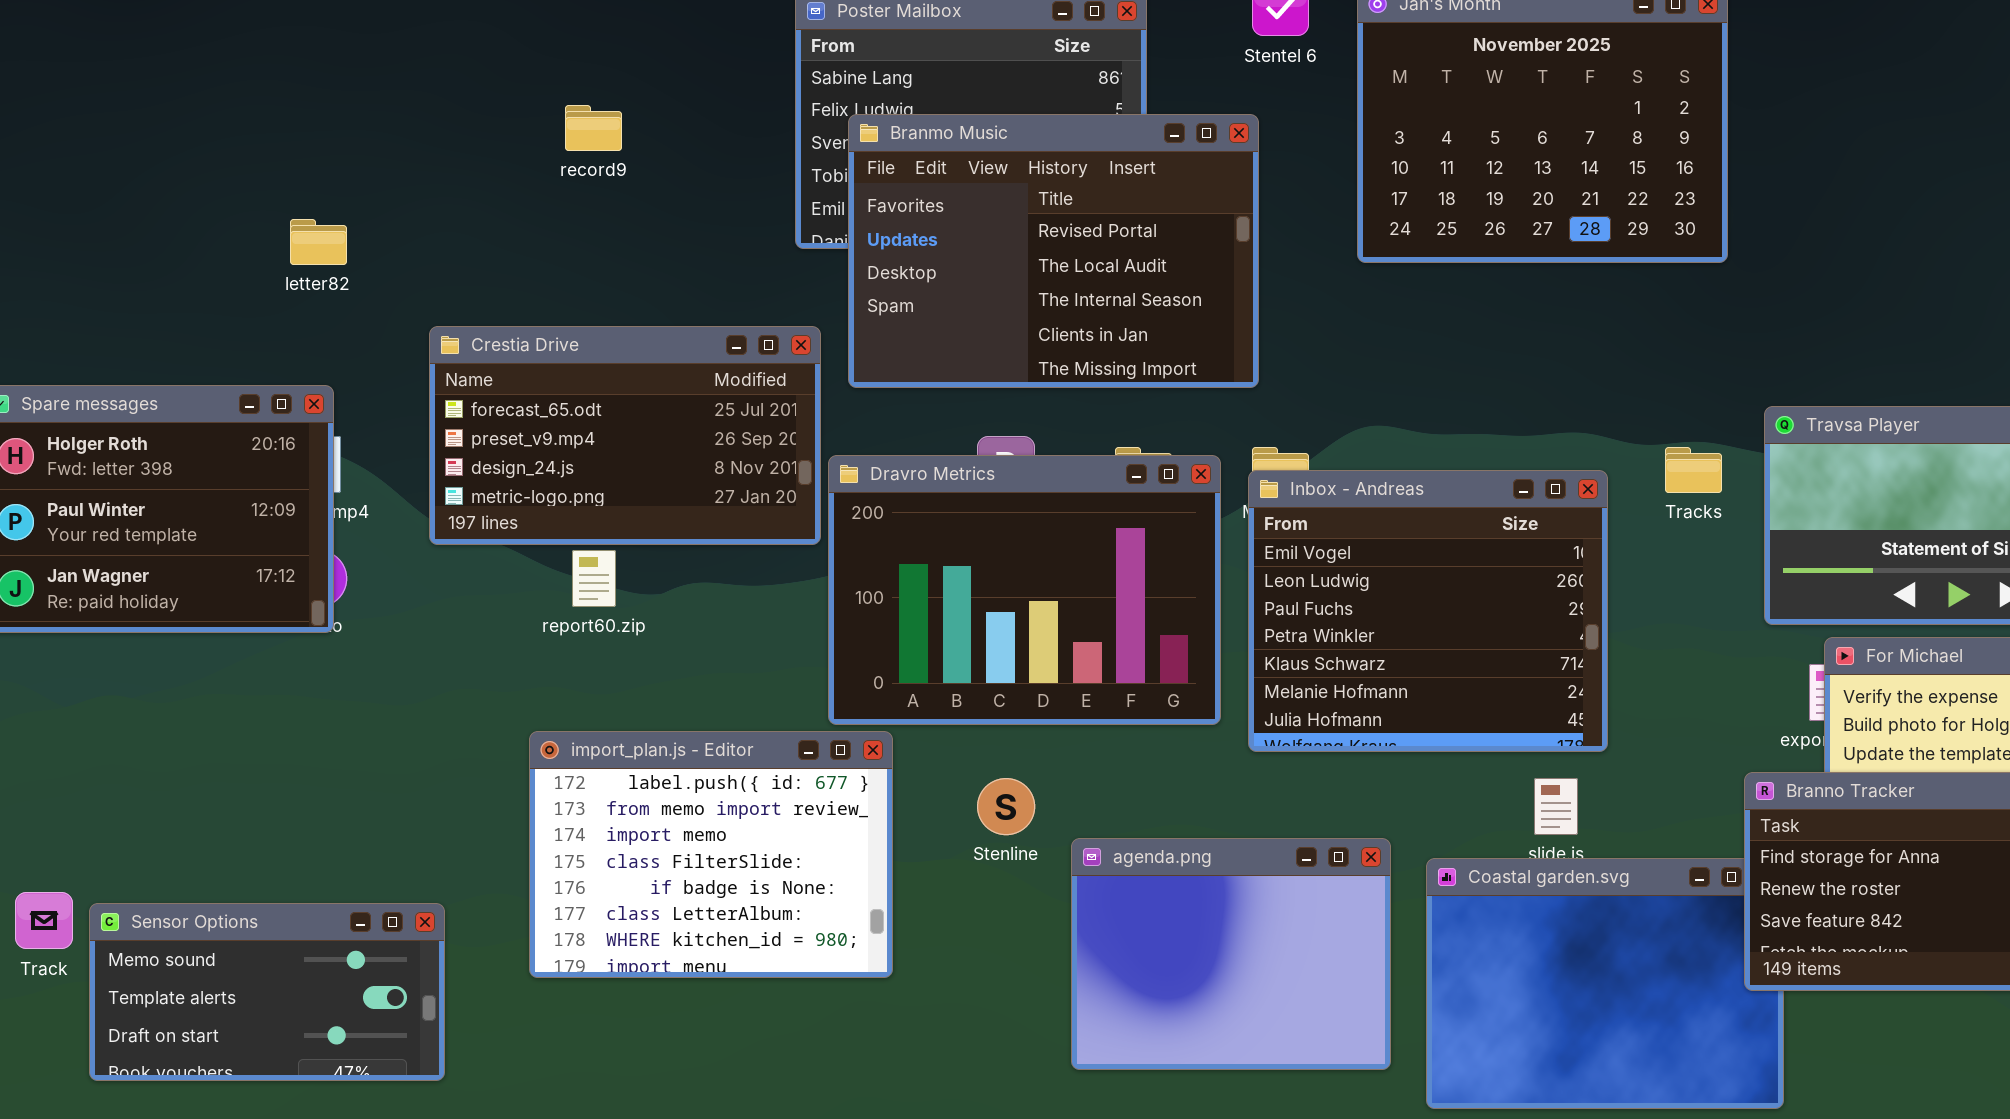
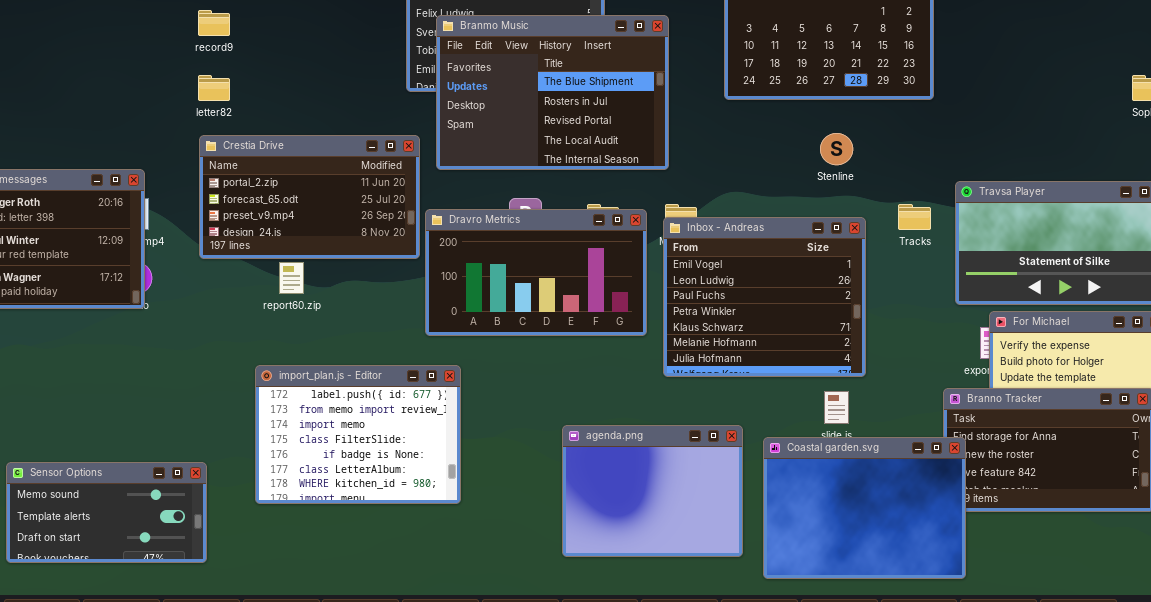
record9: [565,105,622,151] -> [198,10,230,36], moved
Branmo Music: [848,114,1259,388] -> [436,15,669,170], scrolled up 2 rows
letter82: [290,219,347,265] -> [198,75,230,101], moved
Crestia Drive: [429,326,821,545] -> [199,135,420,259], scrolled up 1 row
Dravro Metrics: [828,455,1221,725] -> [425,209,647,336], resized
Stenline: [977,778,1035,835] -> [820,133,853,165], moved
Coastal garden.svg: [1426,858,1784,1109] -> [763,437,966,579], raised

